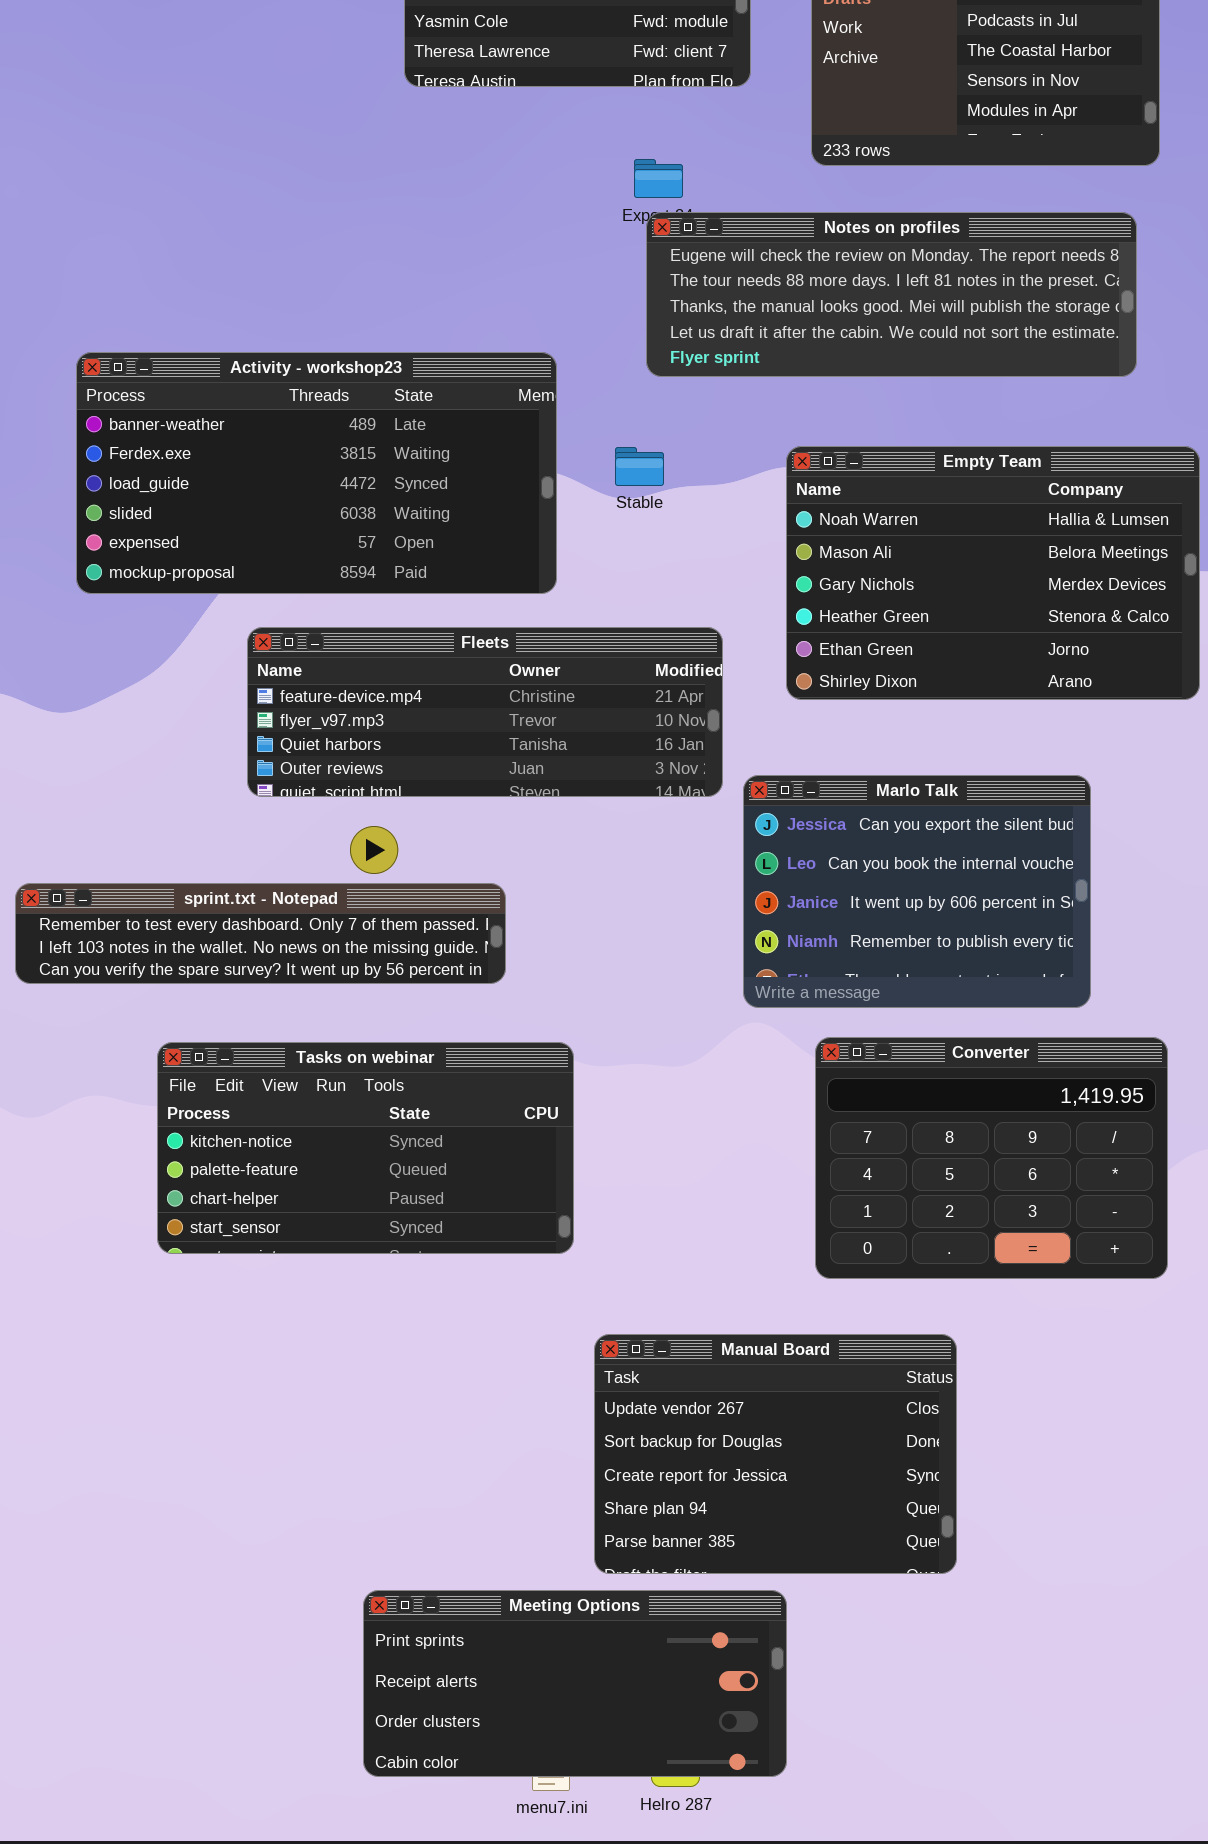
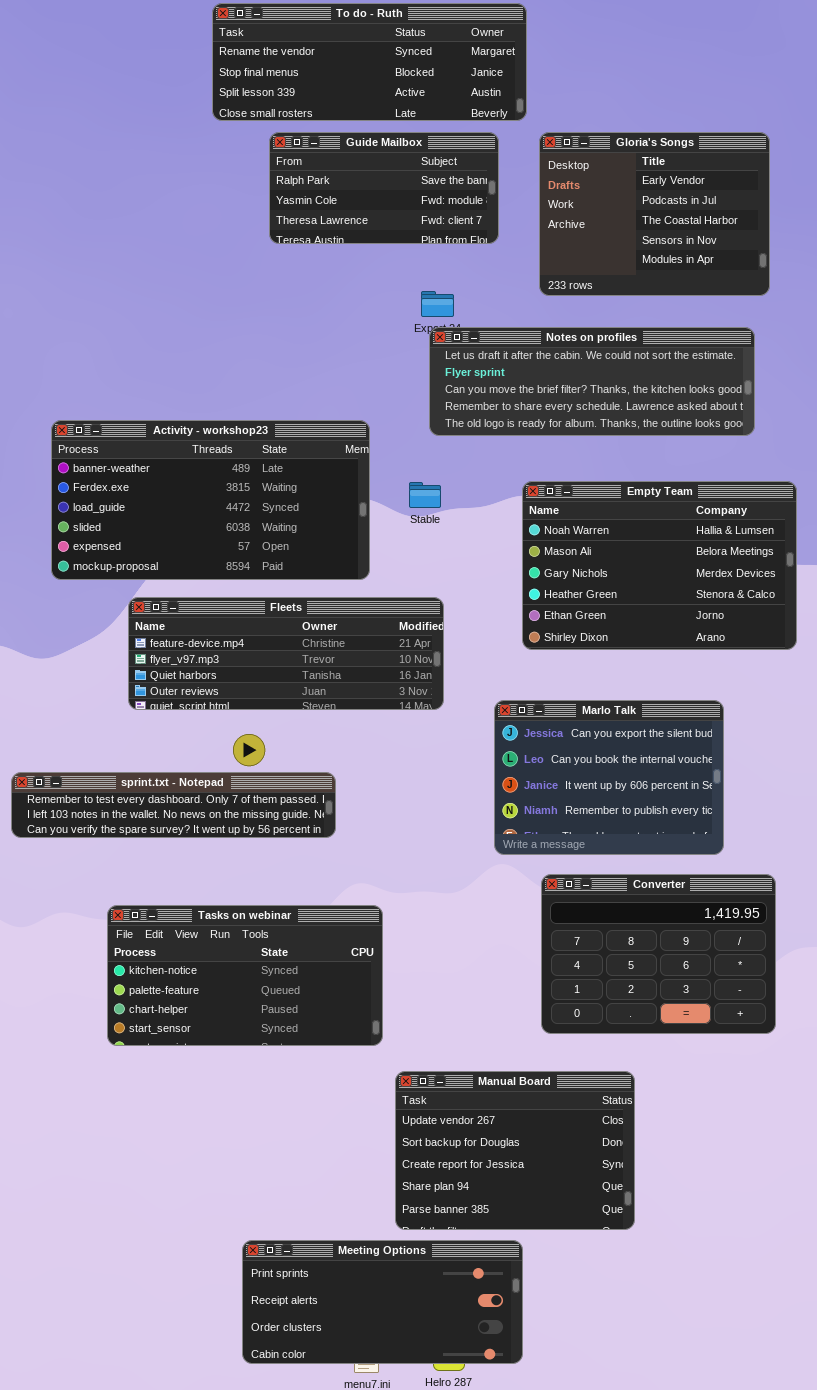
Notes on profiles: [646,212,1137,377] -> [429,327,755,436], scrolled down 3 rows
Fleets: [247,627,723,797] -> [128,597,444,710], moved
Tasks on webinar: [157,1042,574,1254] -> [107,905,383,1046], moved

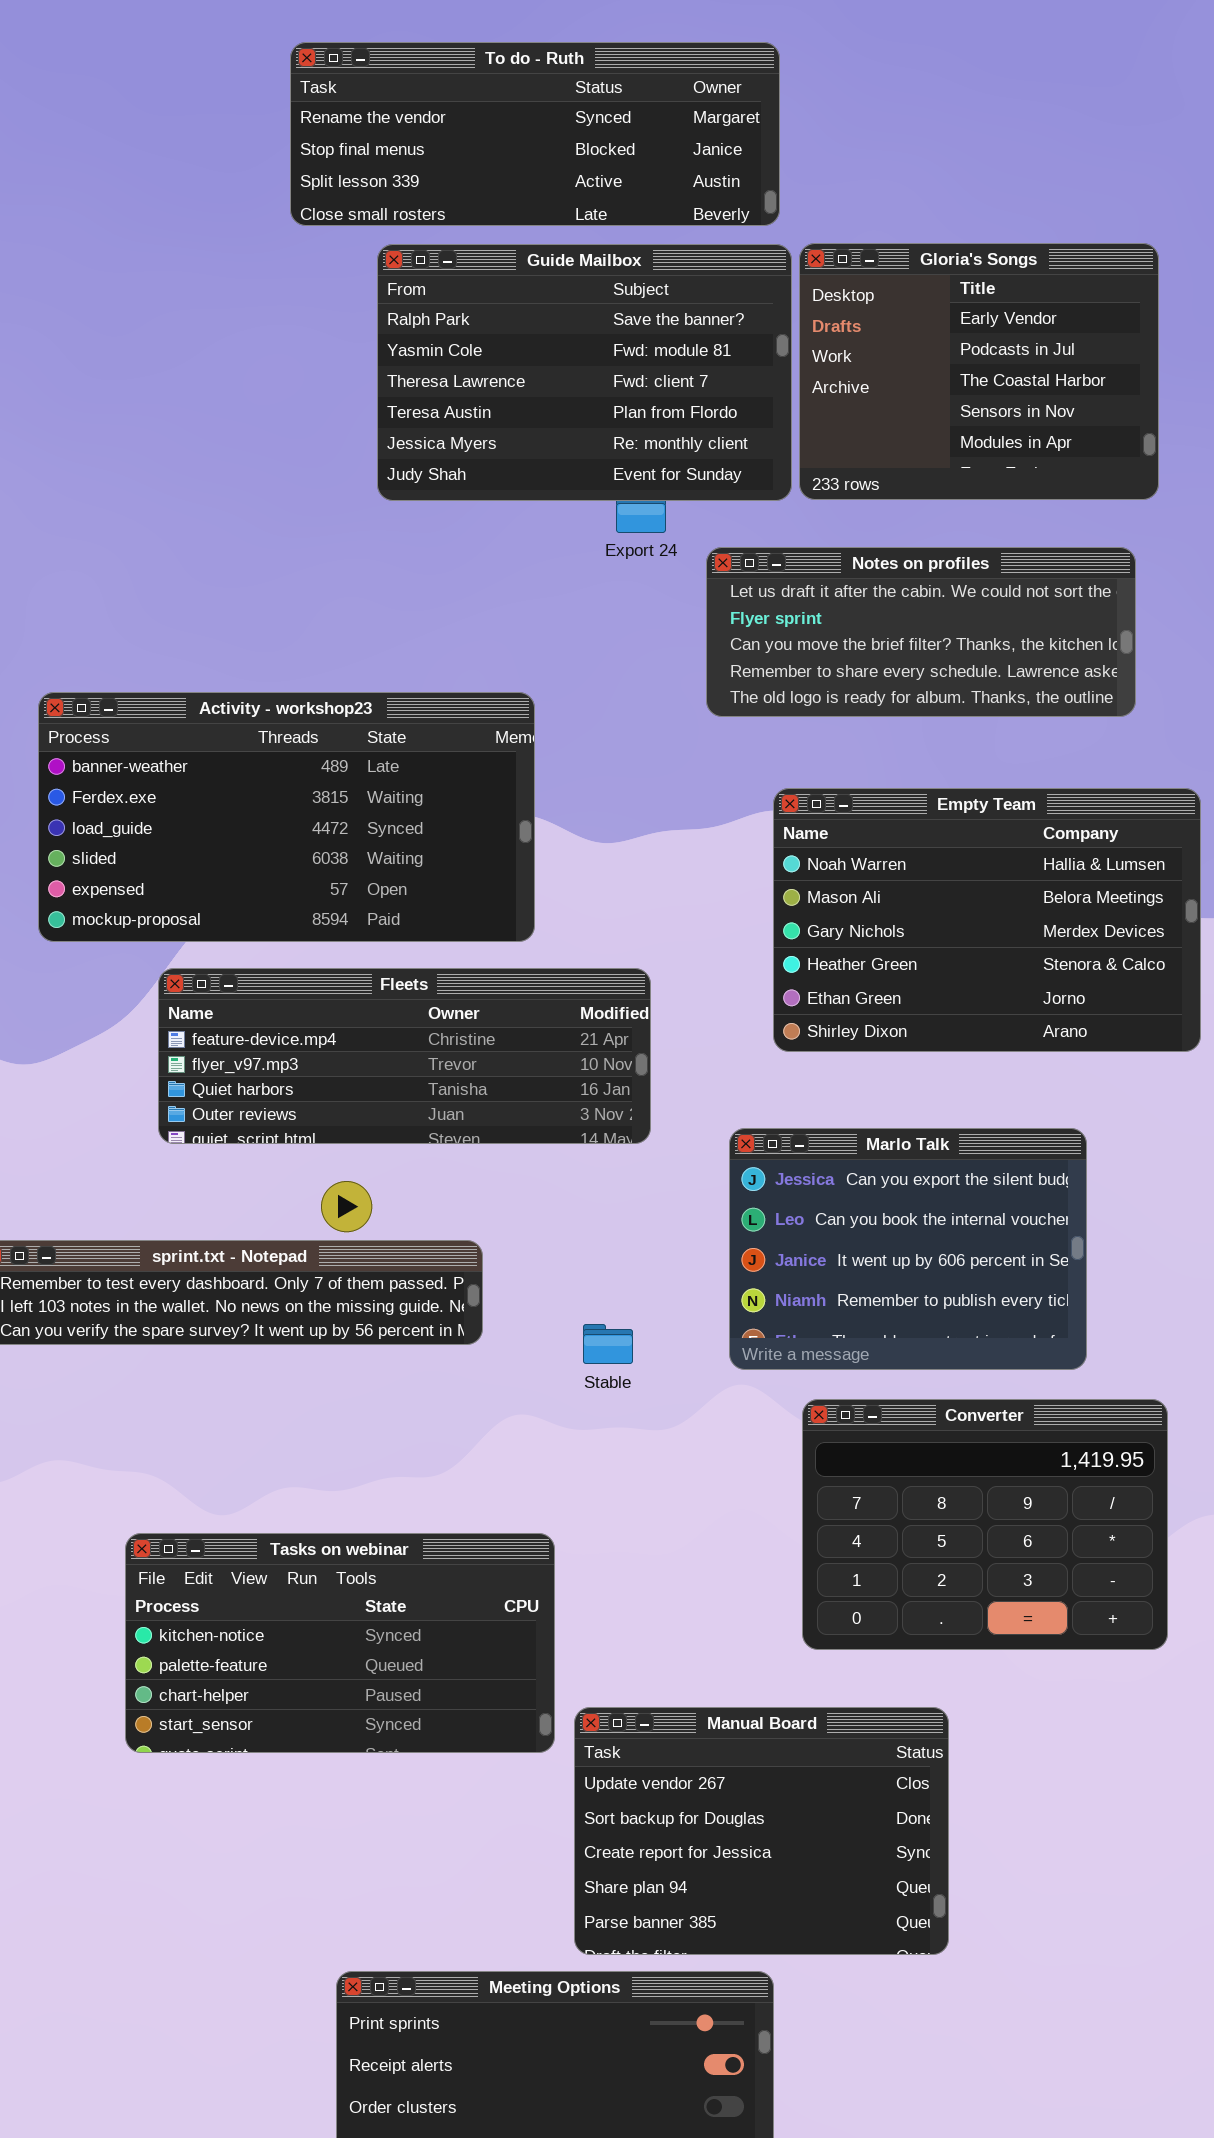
Guide Mailbox: [269,132,499,244] -> [377,244,792,501], resized
Notes on profiles: [429,327,755,436] -> [706,547,1136,717], resized
Stable: [409,482,441,508] -> [583,1324,633,1364], moved
Tasks on webinar: [107,905,383,1046] -> [125,1533,555,1753], moved

